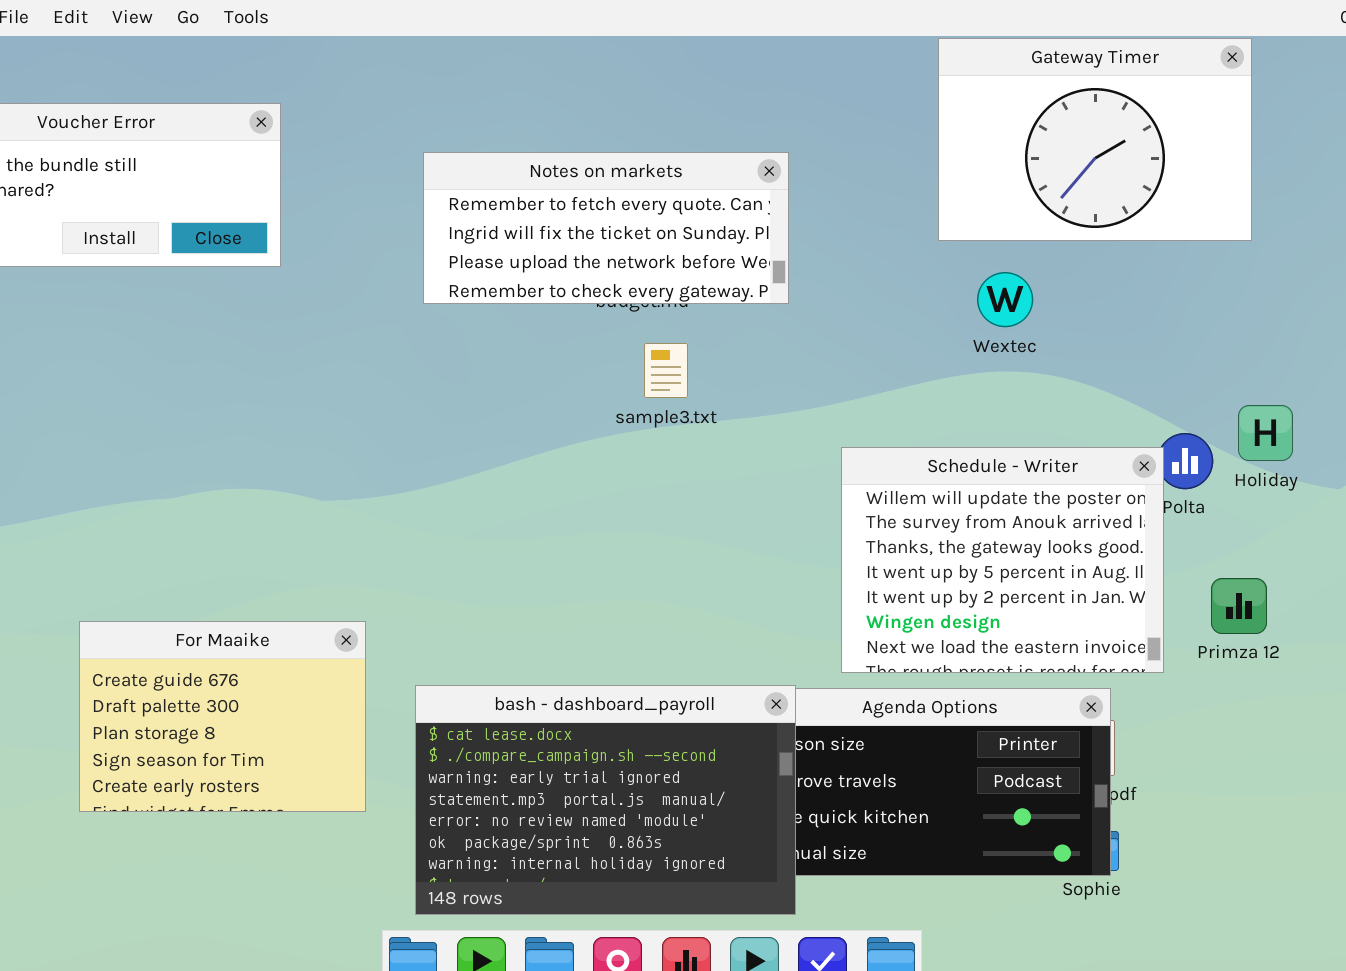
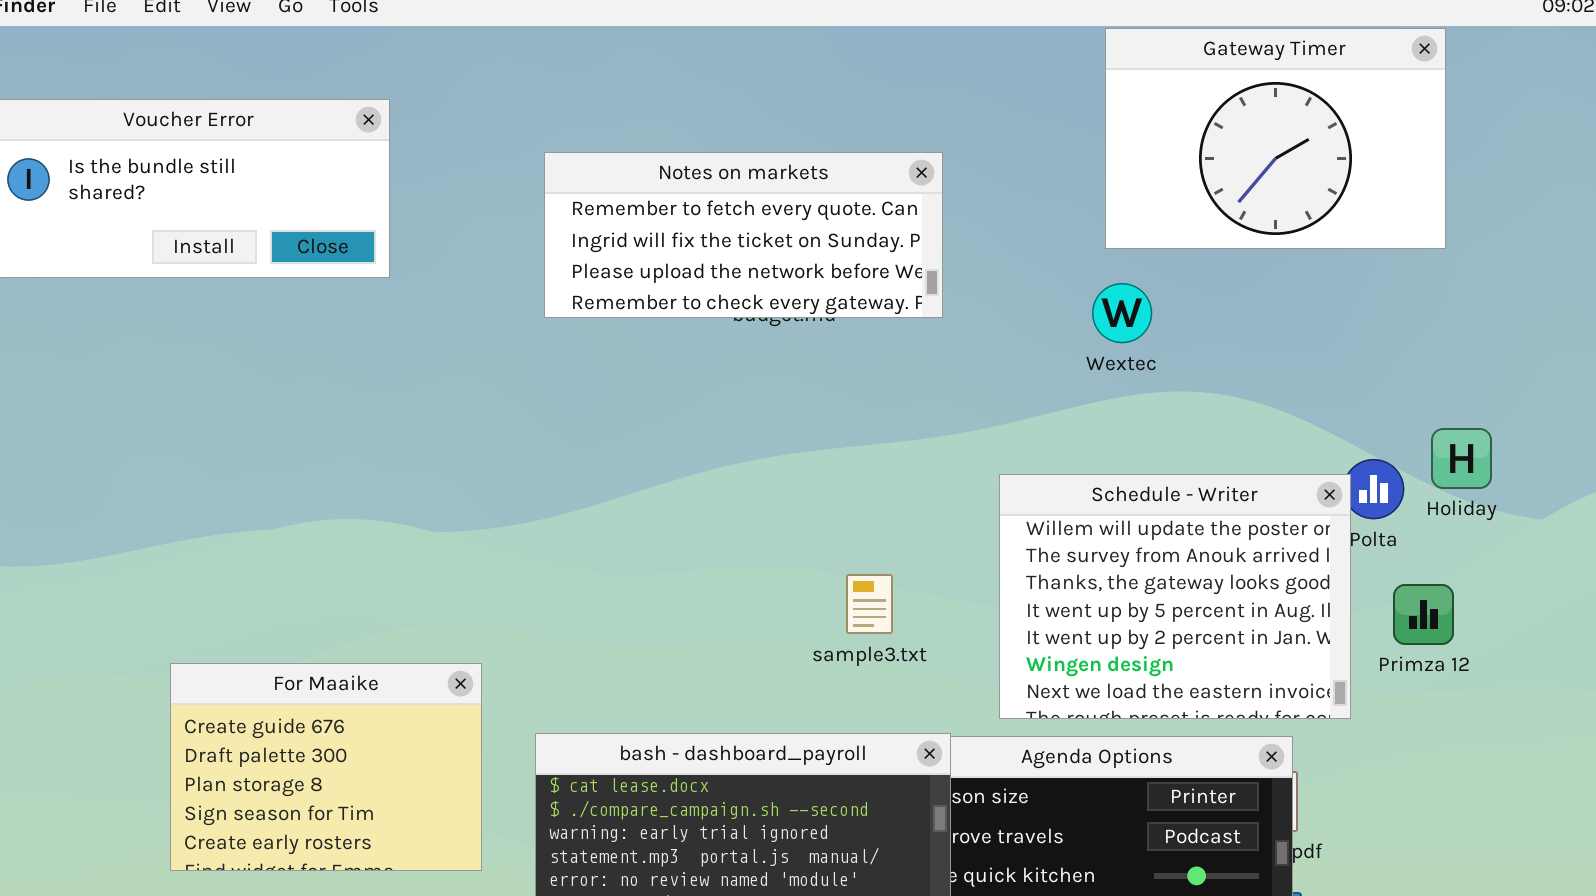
Wextec: [977,272,1033,327] -> [1092,283,1152,343], moved
sample3.txt: [644,343,688,398] -> [846,574,893,634], moved
Primza 12: [1211,578,1267,634] -> [1393,584,1454,645], moved

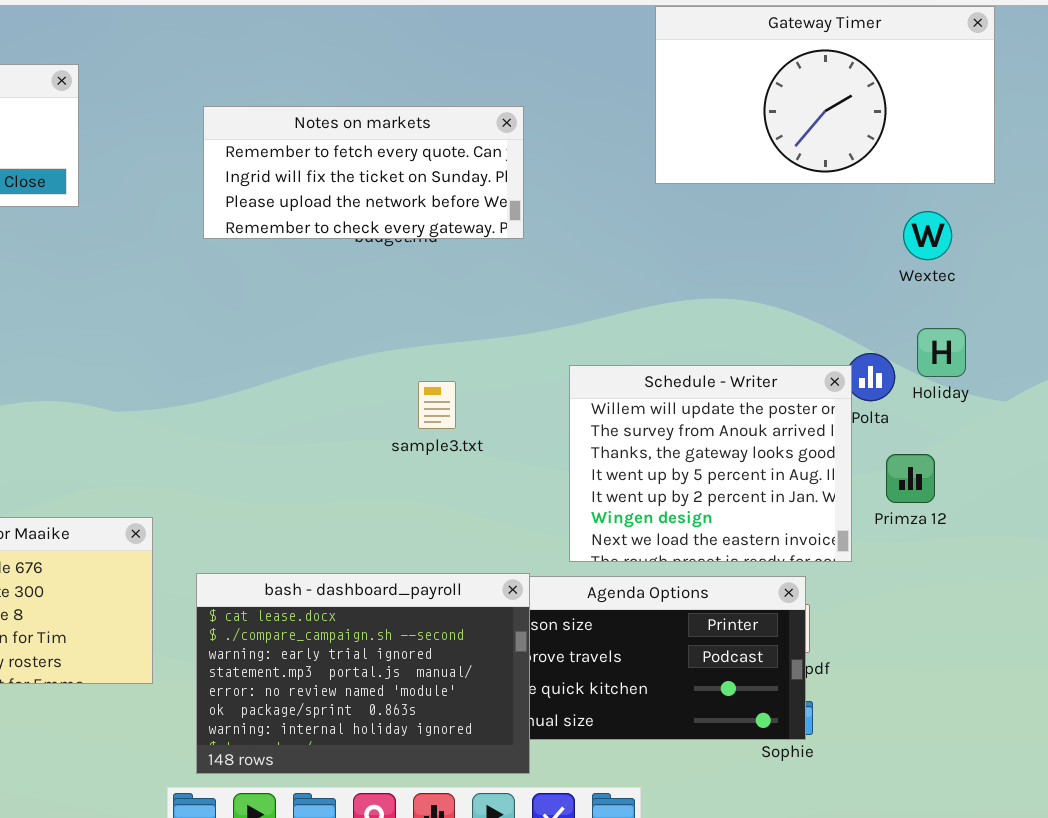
Gateway Timer: [1105,28,1446,249] -> [655,6,995,184], resized
Wextec: [1092,283,1152,343] -> [903,211,952,260], moved
sample3.txt: [846,574,893,634] -> [418,381,456,429], moved

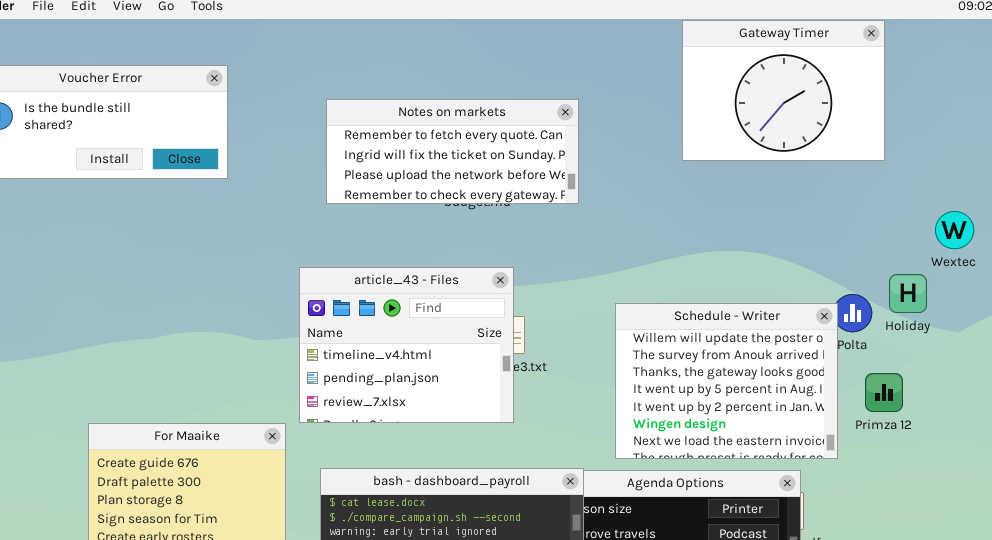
Gateway Timer: [655,6,995,184] -> [682,20,885,161], resized
Wextec: [903,211,952,260] -> [935,211,974,249], moved
article_43 - Files: none -> [299,267,514,423], opened

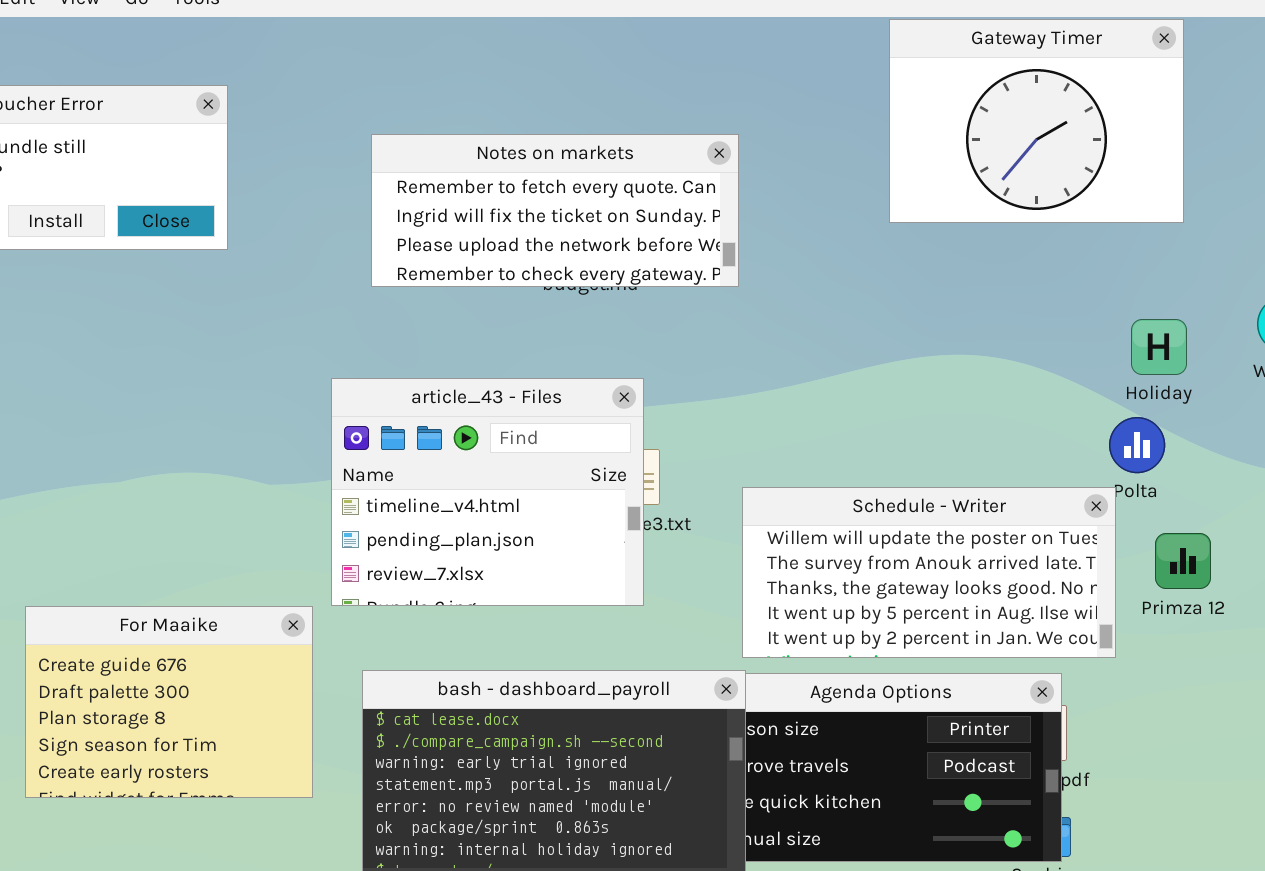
Holiday: [889,274,927,313] -> [1131,319,1187,375], moved
Schedule - Writer: [615,303,838,459] -> [742,487,1116,658], resized

